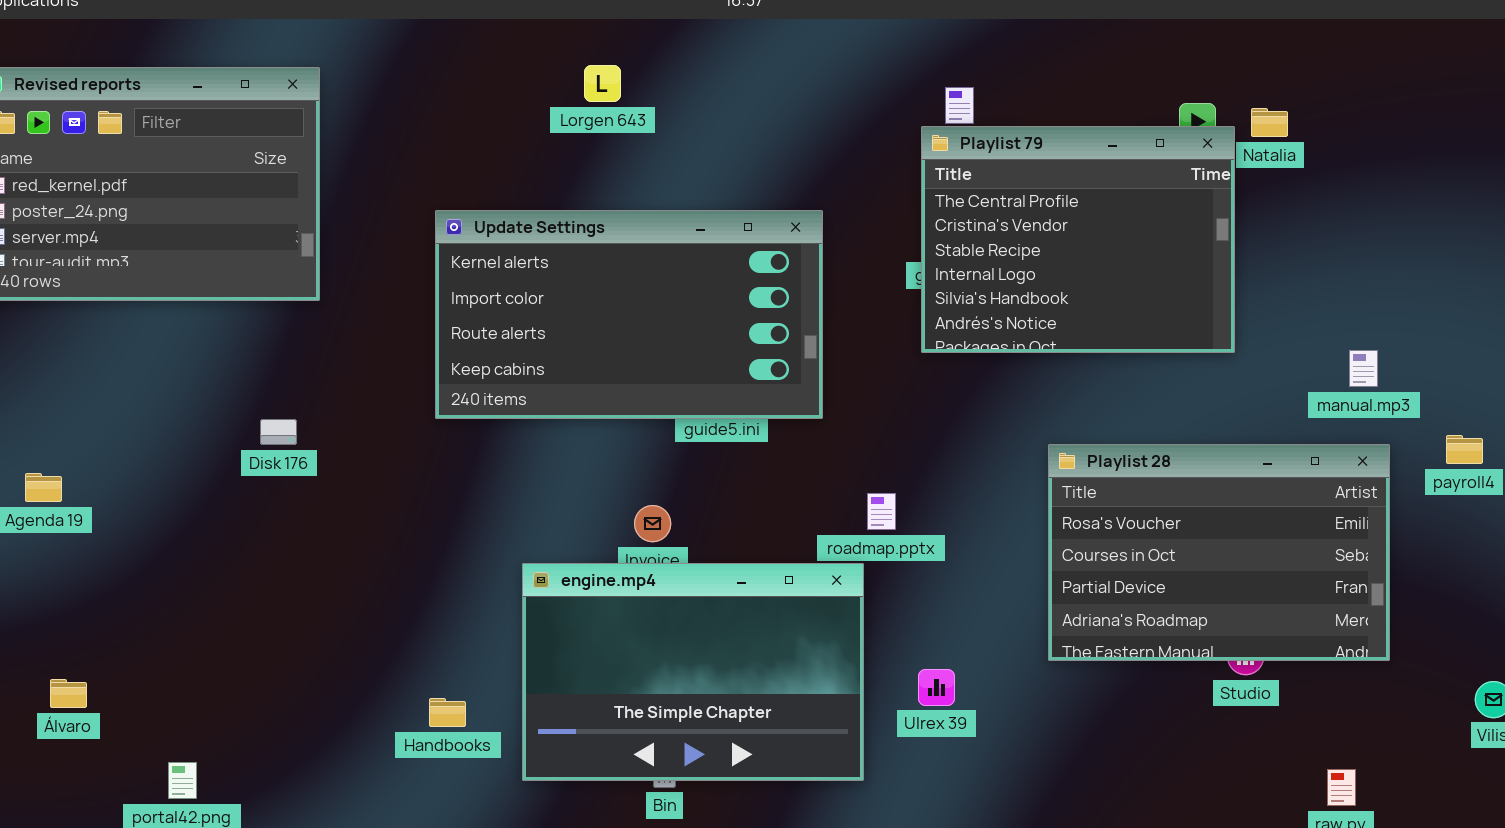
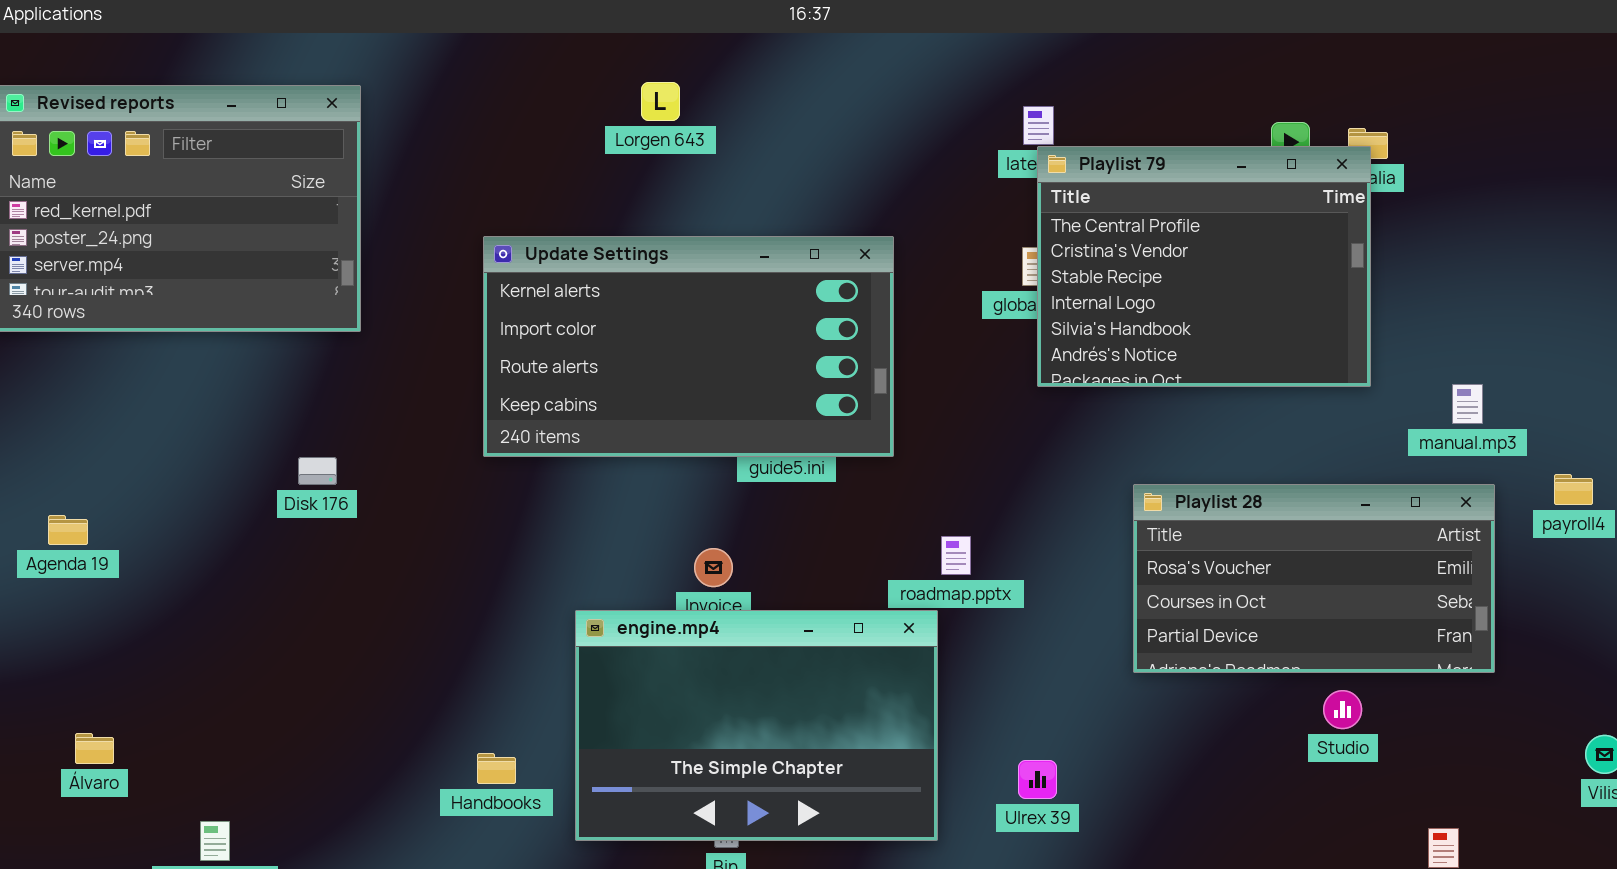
Playlist 79: [921,126,1235,353] -> [1037,146,1371,387], moved
Playlist 28: [1048,444,1390,661] -> [1133,484,1495,673], resized
Ulrex 39: [918,669,955,706] -> [1018,760,1057,799], moved

